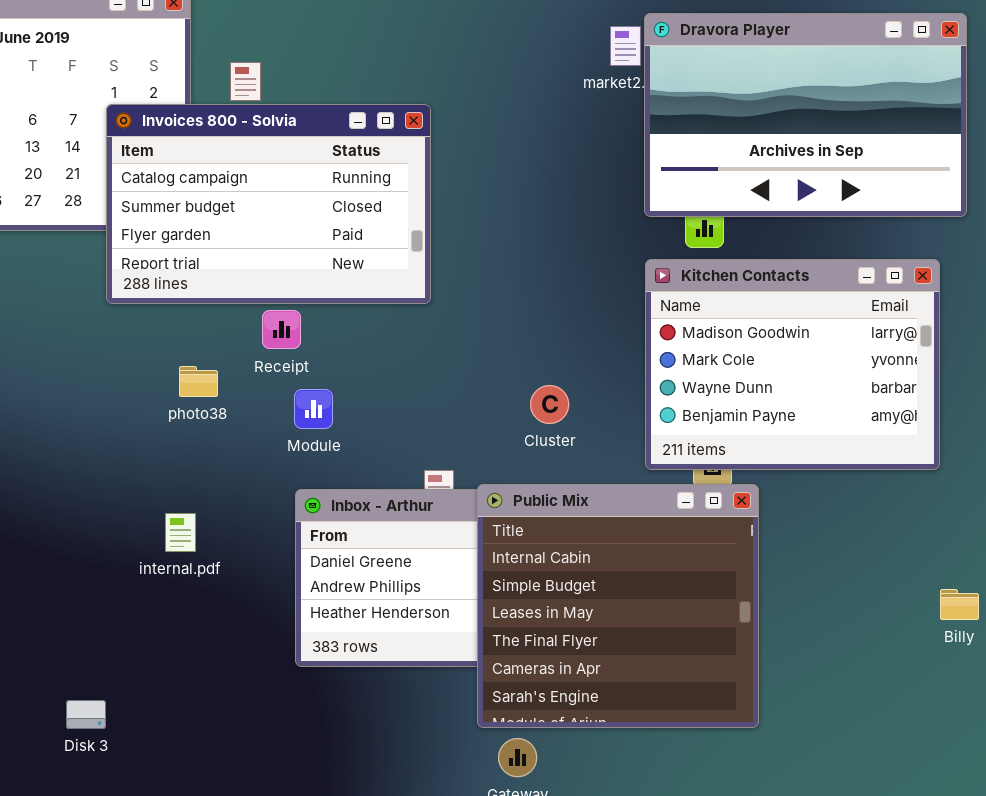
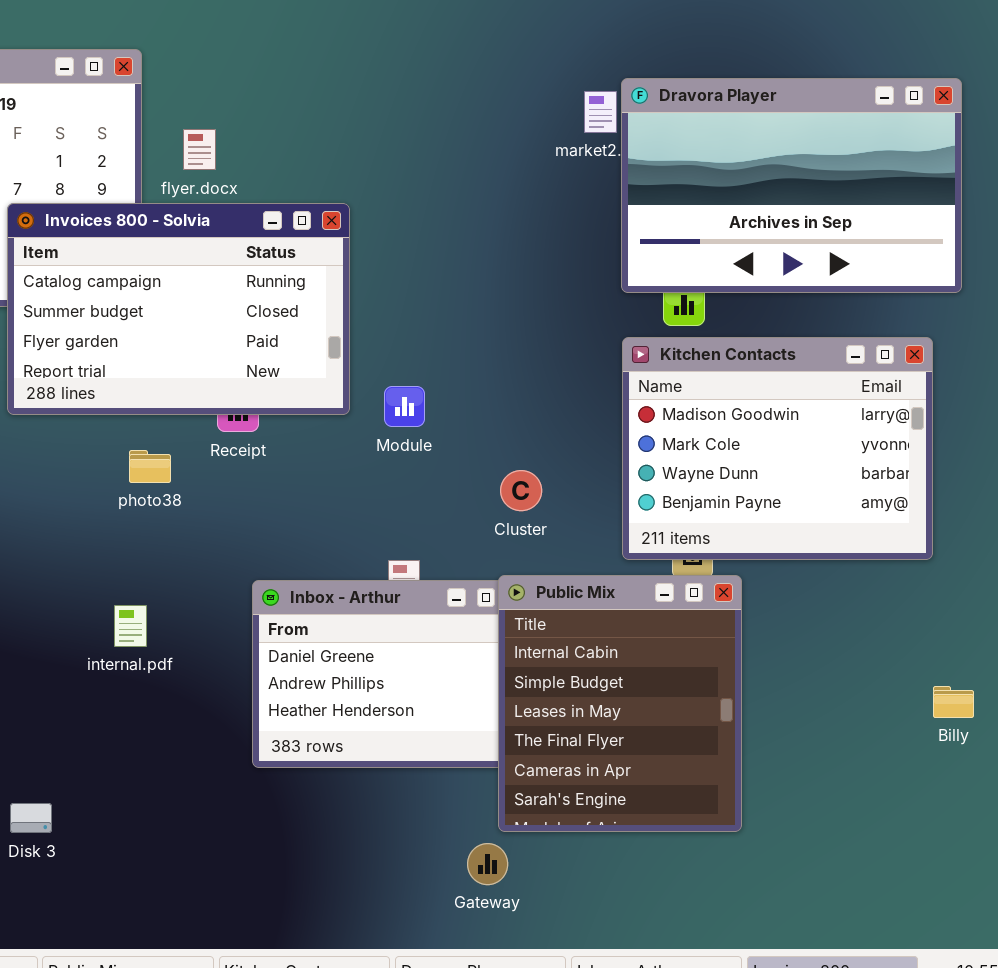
Invoices 800 - Solvia: [106,104,431,304] -> [7,203,350,415], moved
Module: [294,389,333,429] -> [384,386,425,427], moved
Public Mix: [477,484,759,728] -> [498,575,742,832], resized

